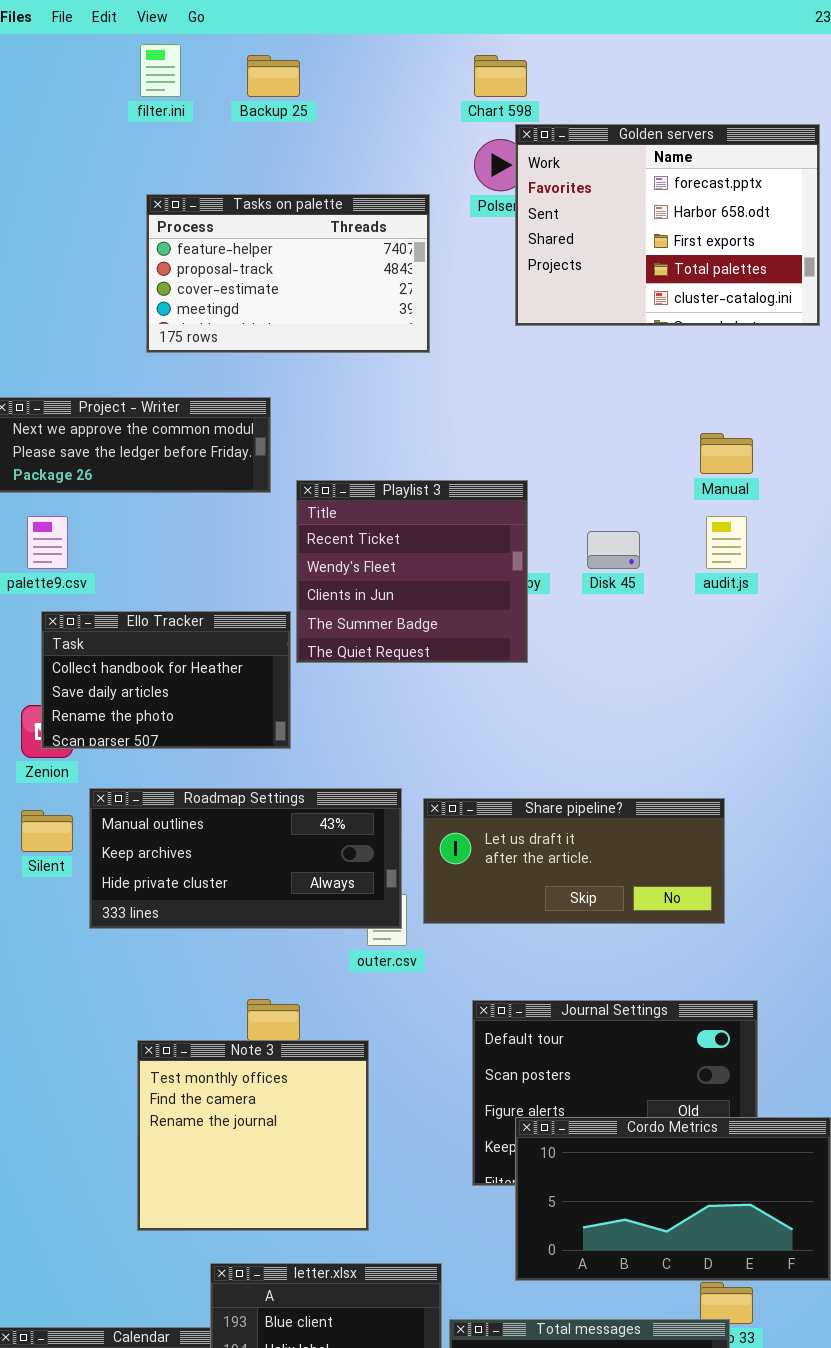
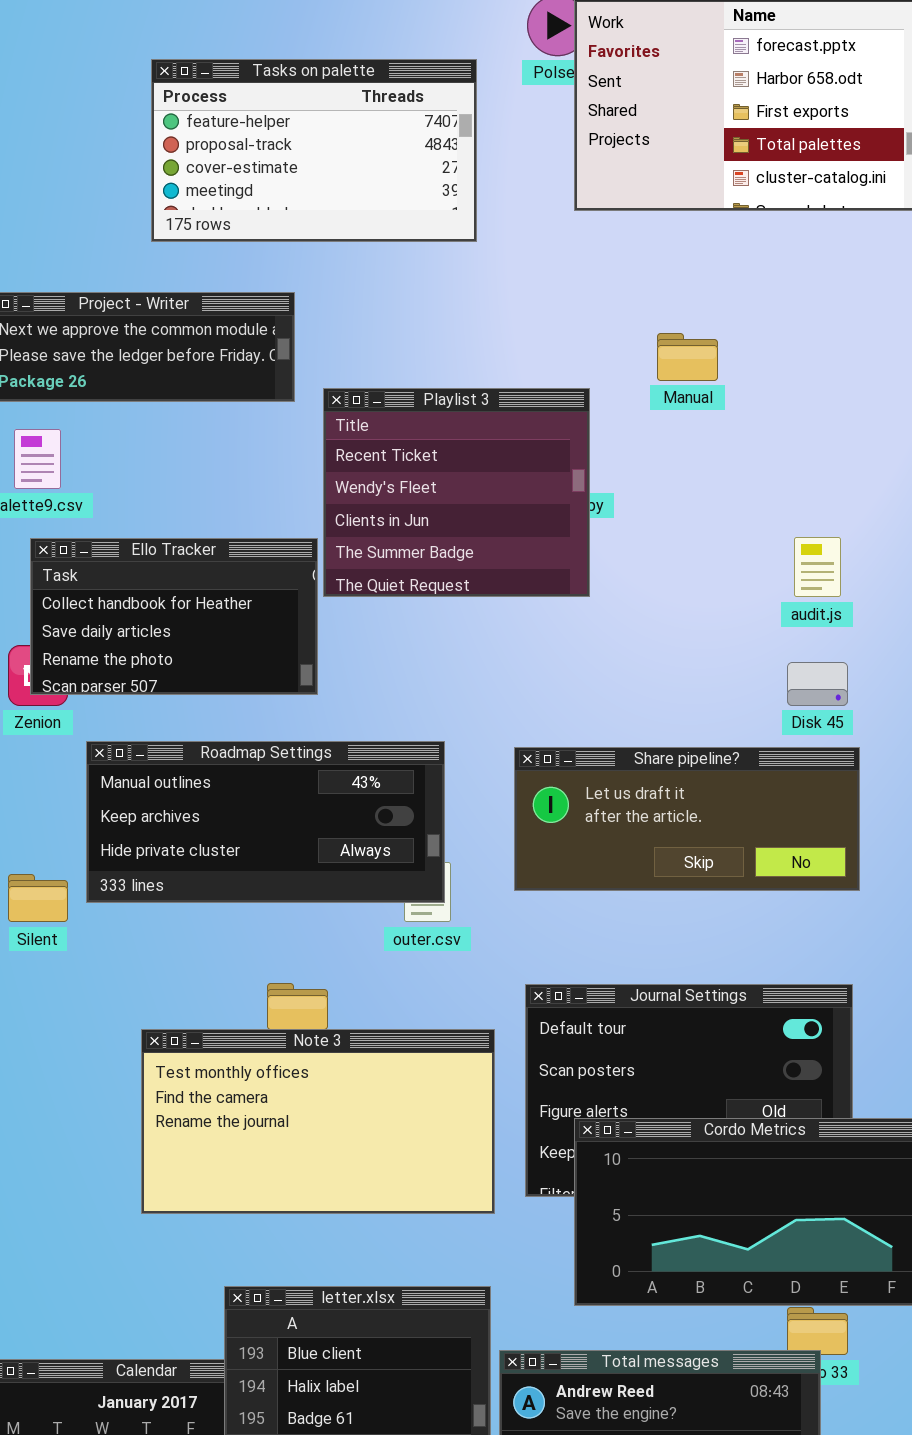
Manual: [700,433,753,474] -> [657,333,718,381], moved
audit.js: [706,516,747,569] -> [794,537,841,597], moved
Disk 45: [587,531,640,569] -> [787,662,848,706], moved
Share pipeline?: [423,798,725,924] -> [514,747,860,891], moved
Silent: [21,810,73,852] -> [8,874,68,922], moved
Note 3: [137,1040,369,1231] -> [141,1029,495,1214], resized

